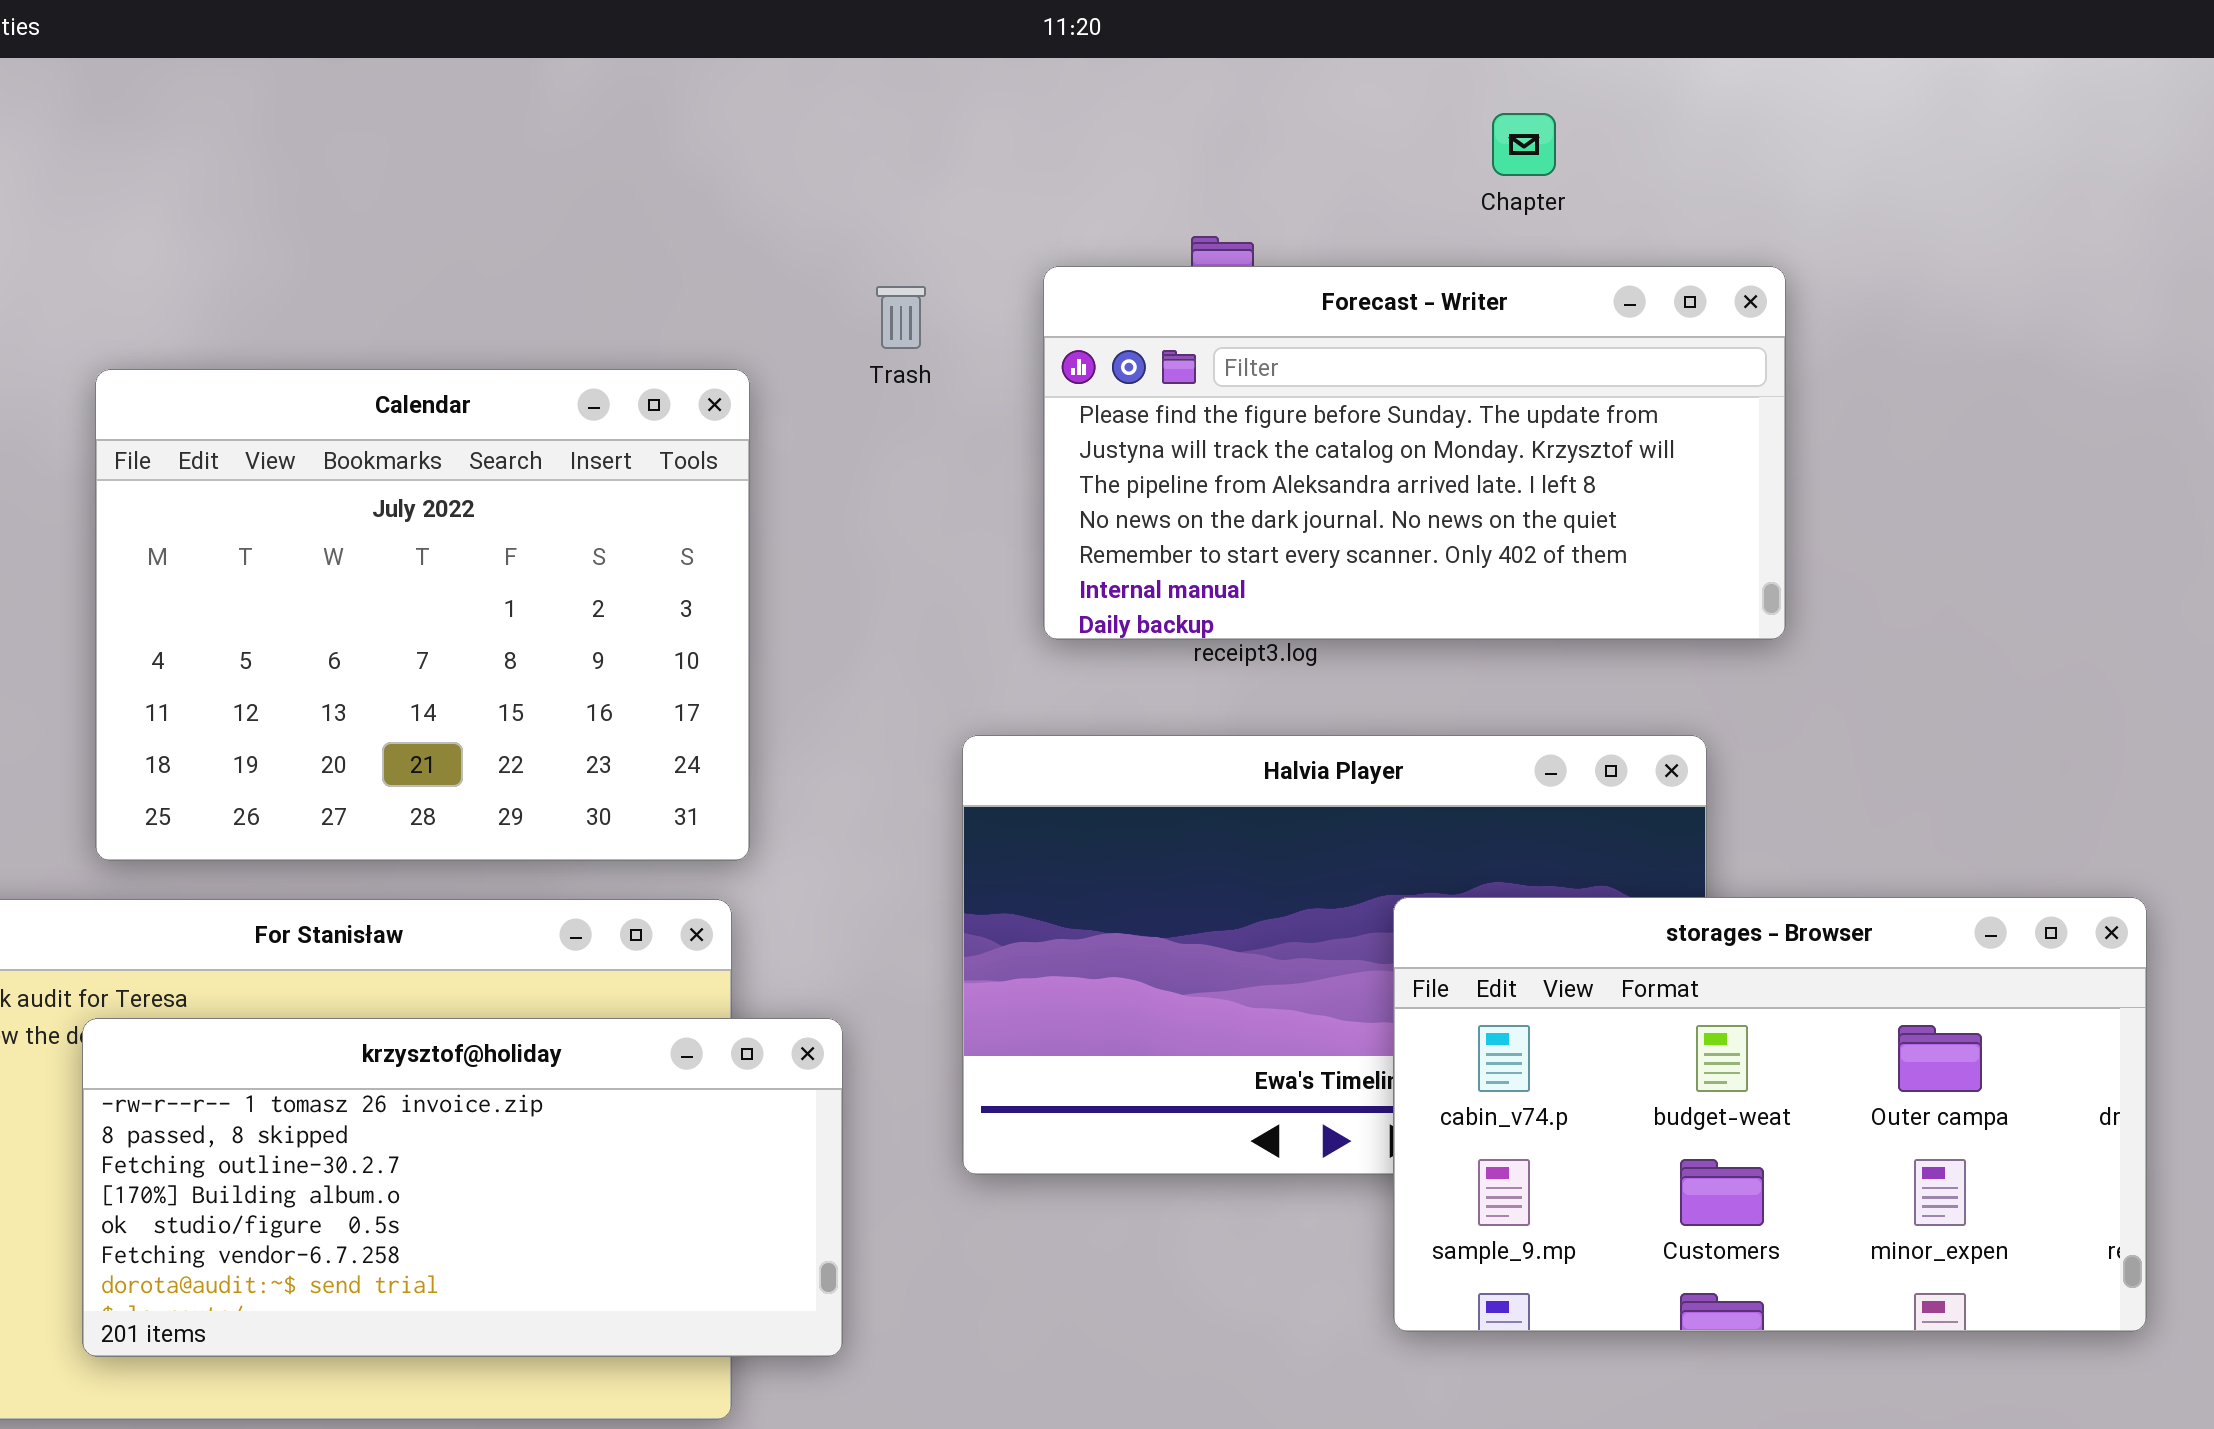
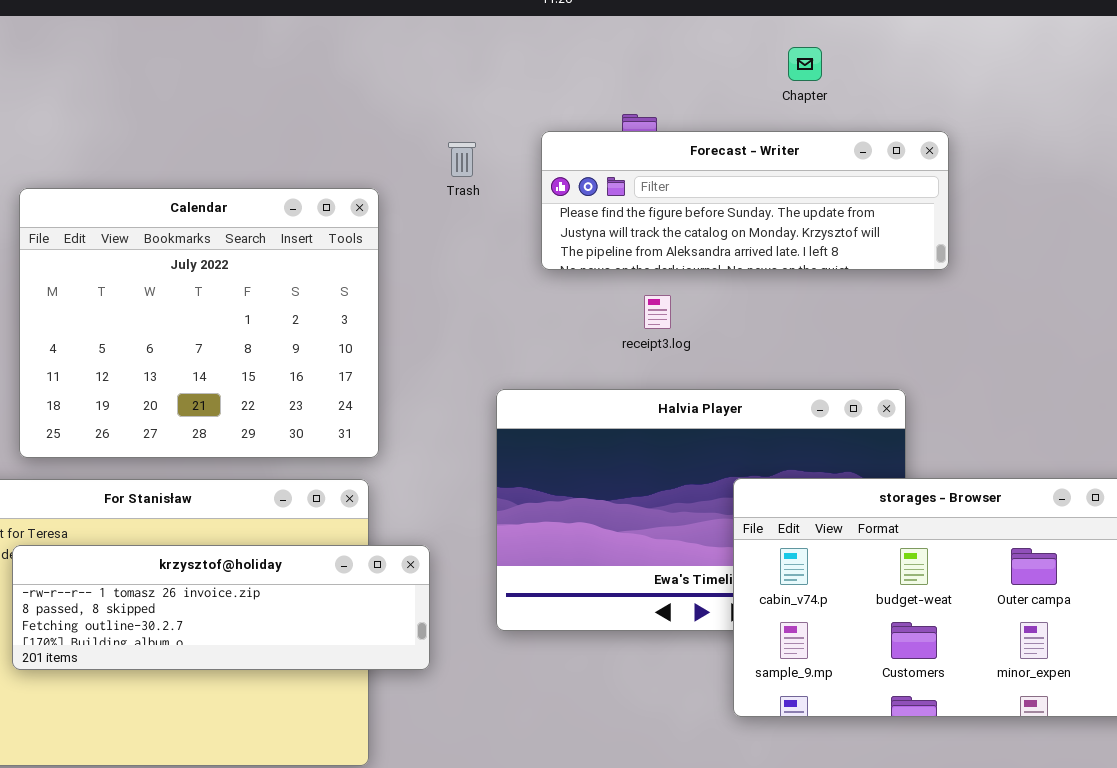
Forecast - Writer: [1043,266,1786,640] -> [541,131,949,270], resized
krzysztof@holiday: [82,1018,843,1357] -> [12,545,430,670], resized

